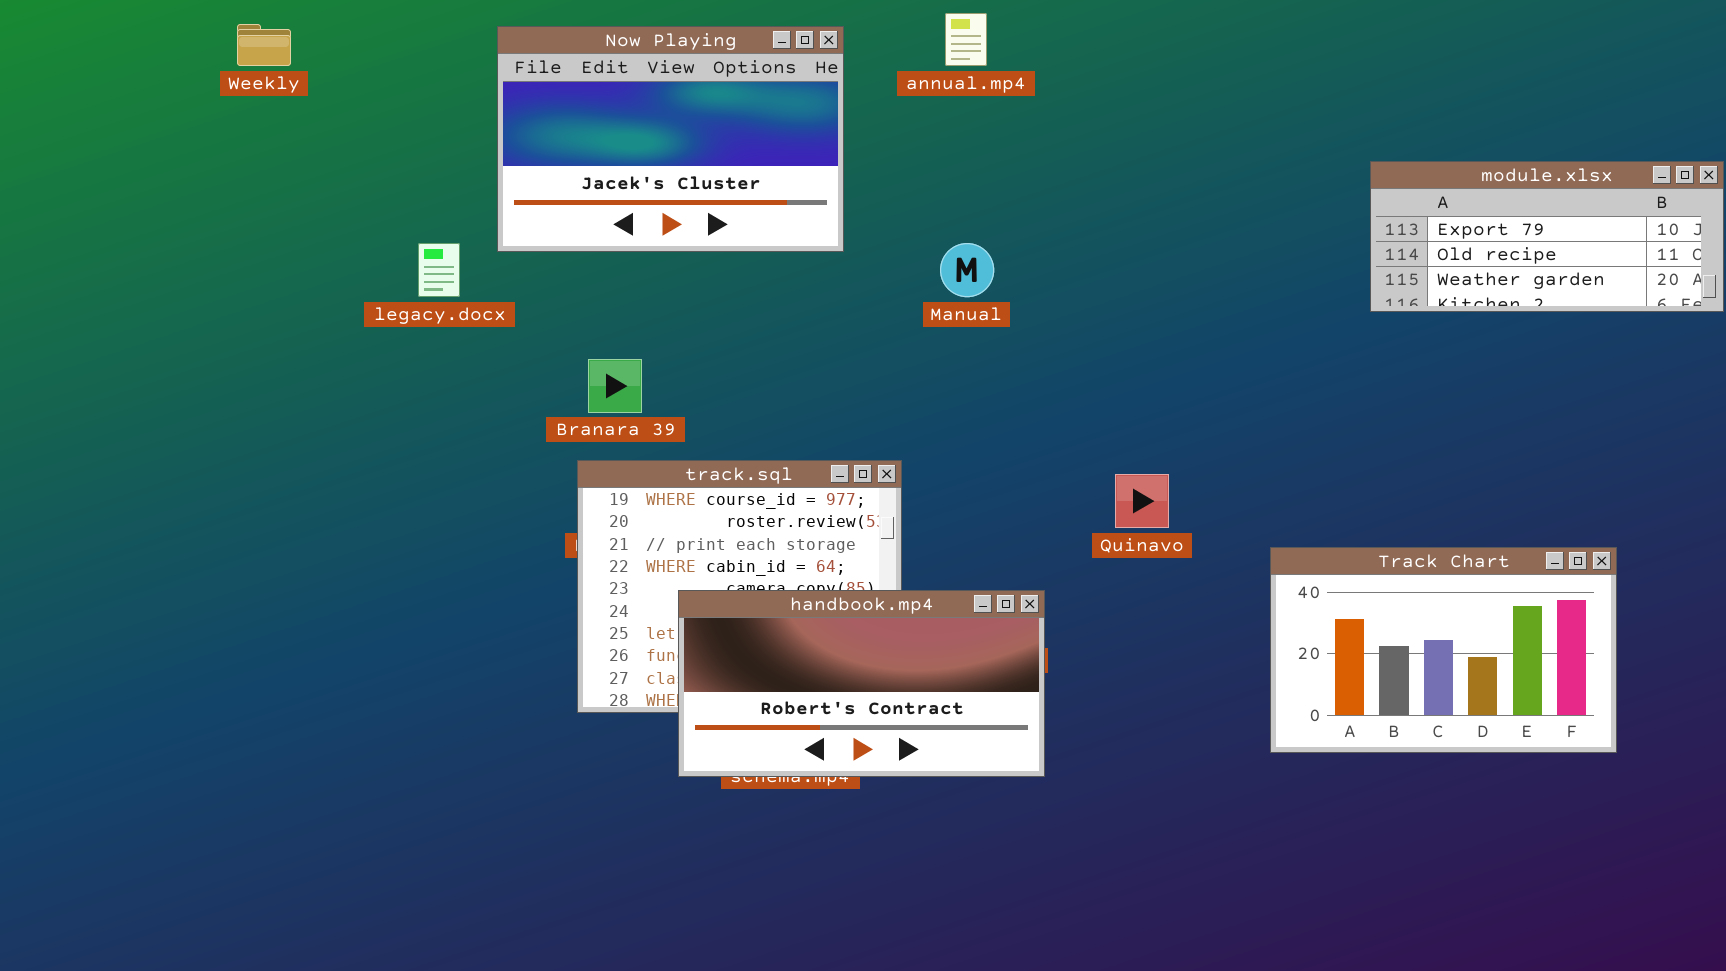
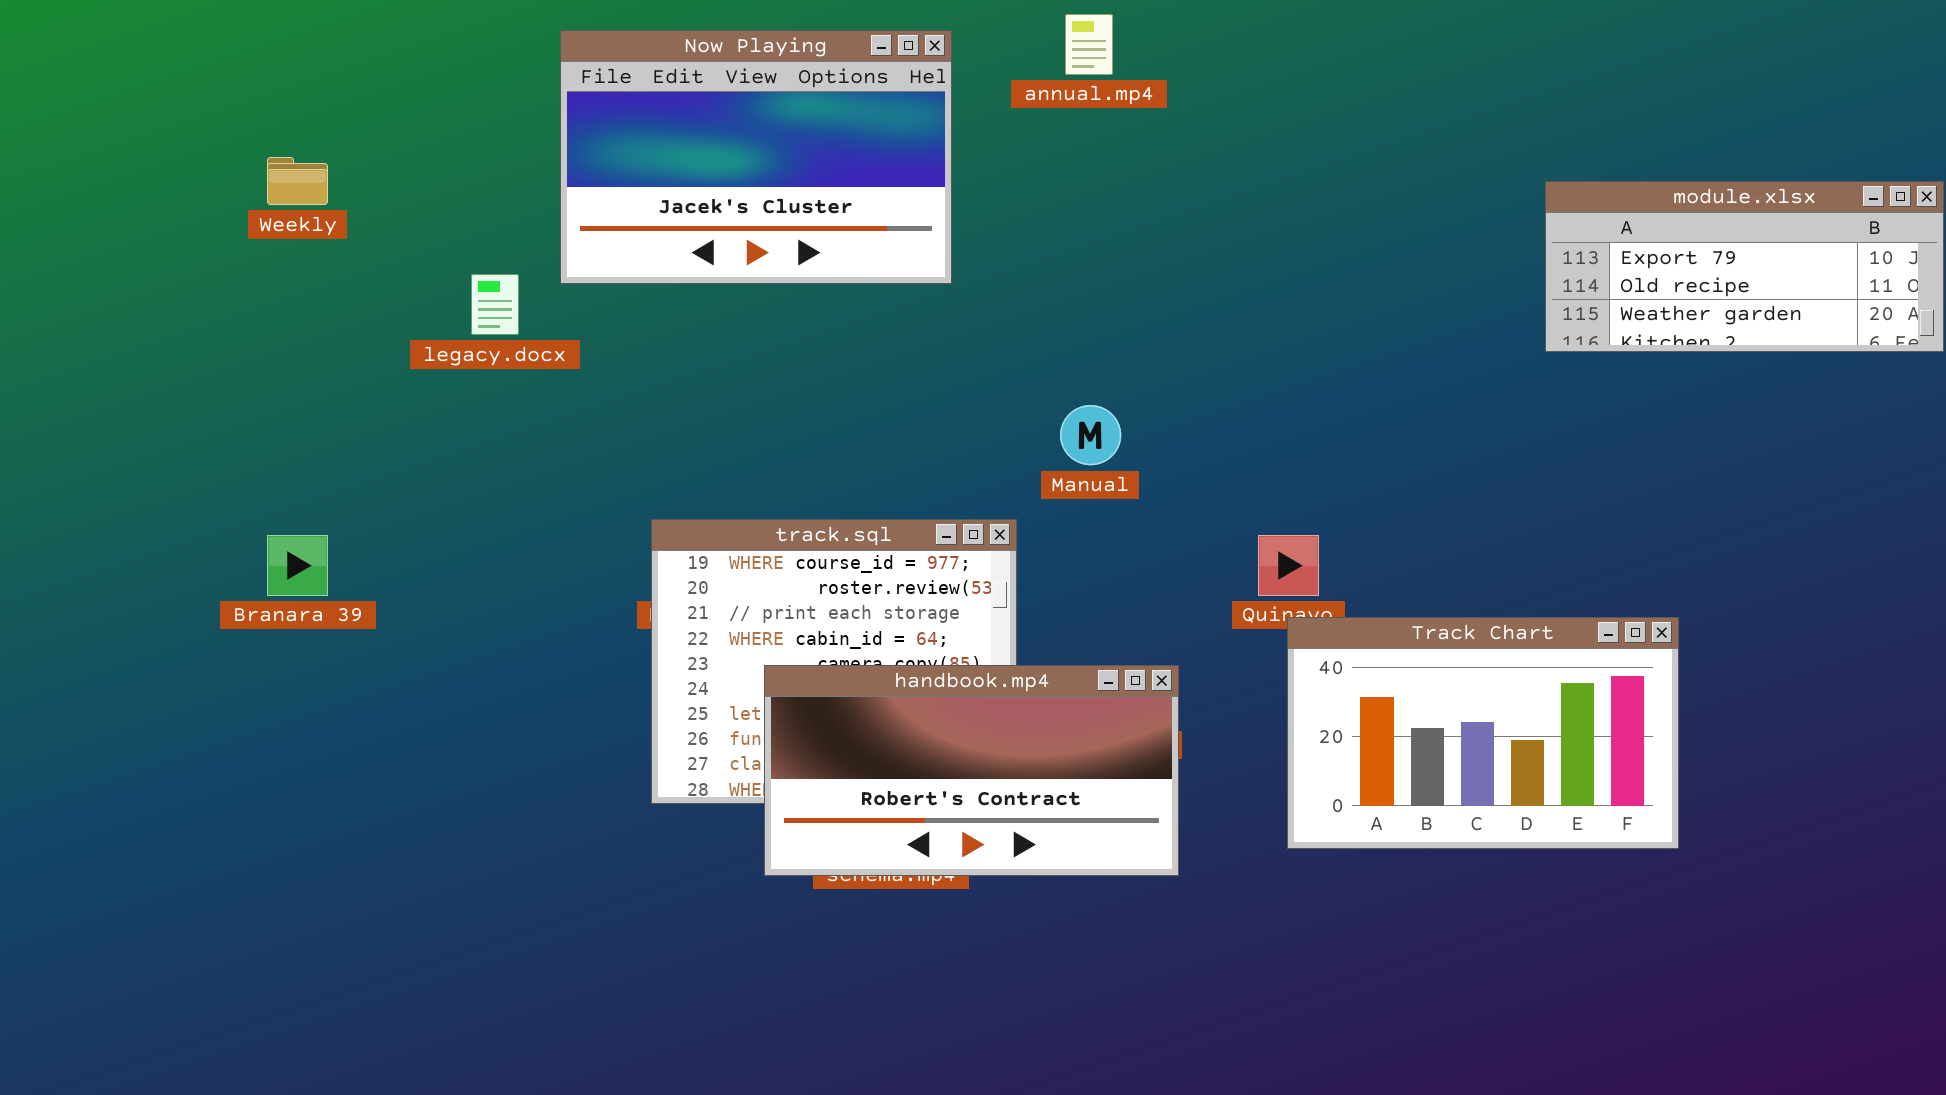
Weekly: [237,24,291,66] -> [267,157,328,205], moved
Manual: [940,243,994,297] -> [1060,405,1121,465], moved
Branara 39: [588,359,642,413] -> [267,535,328,596], moved
Track Chart: [1270,547,1617,753] -> [1287,617,1679,849], moved

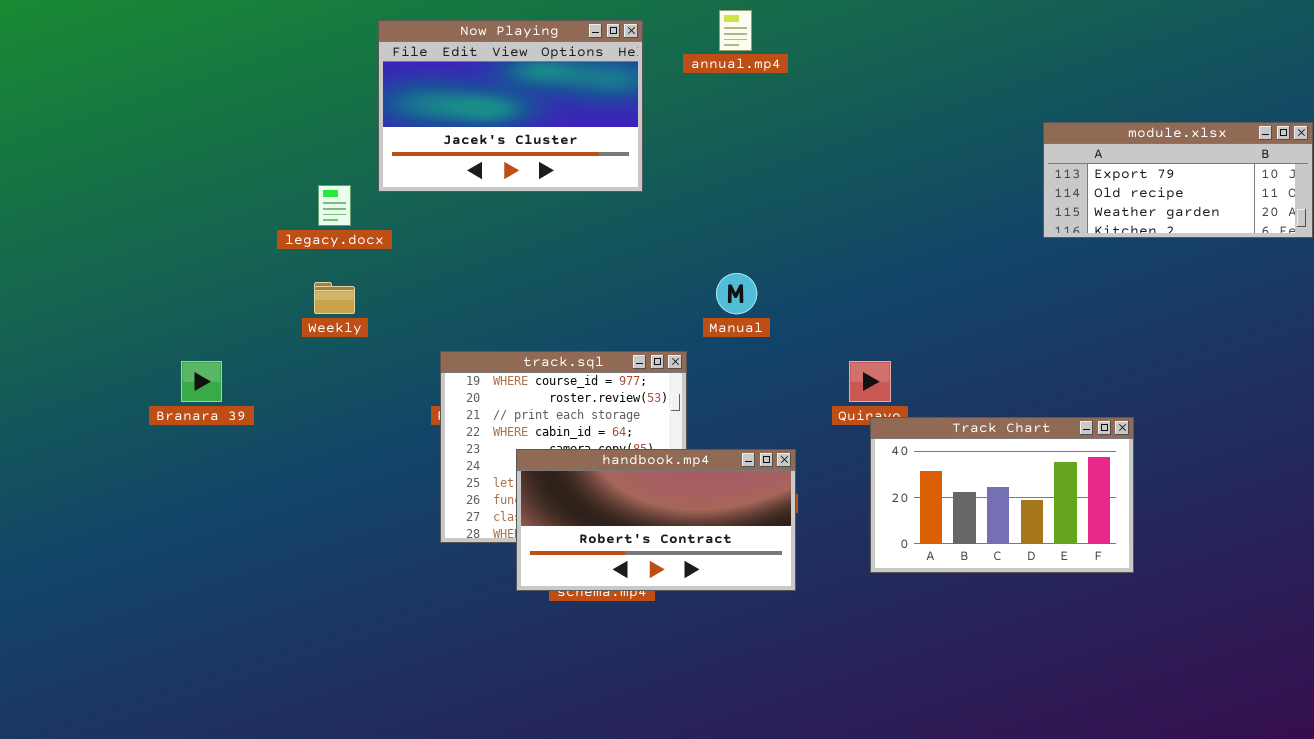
Weekly: [267,157,328,205] -> [314,282,355,314], moved

